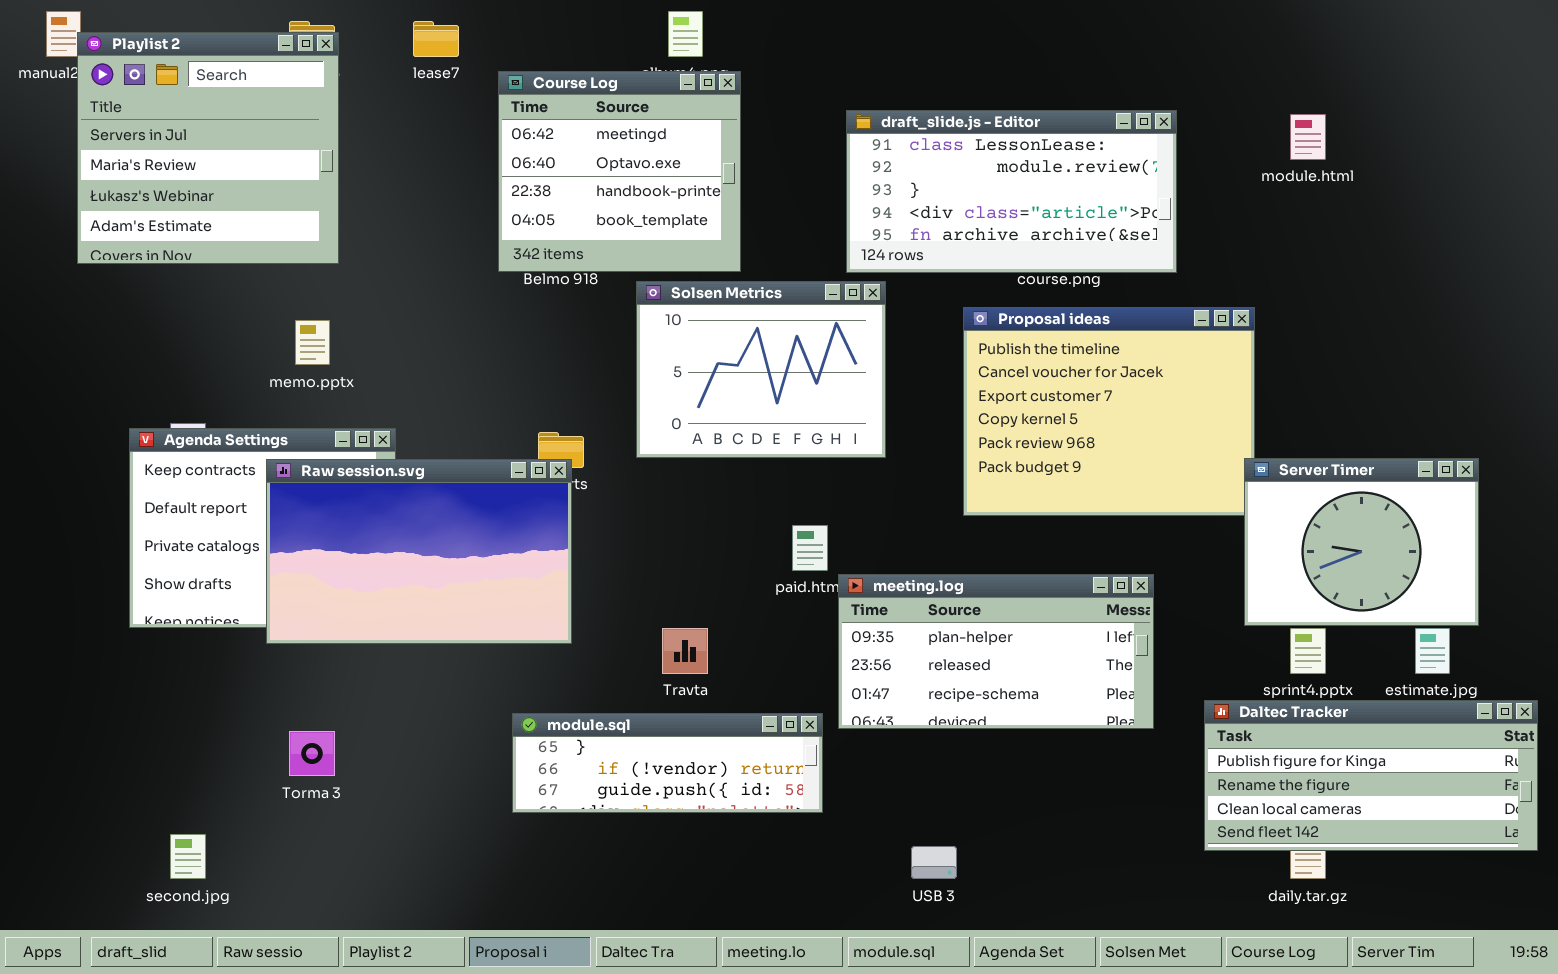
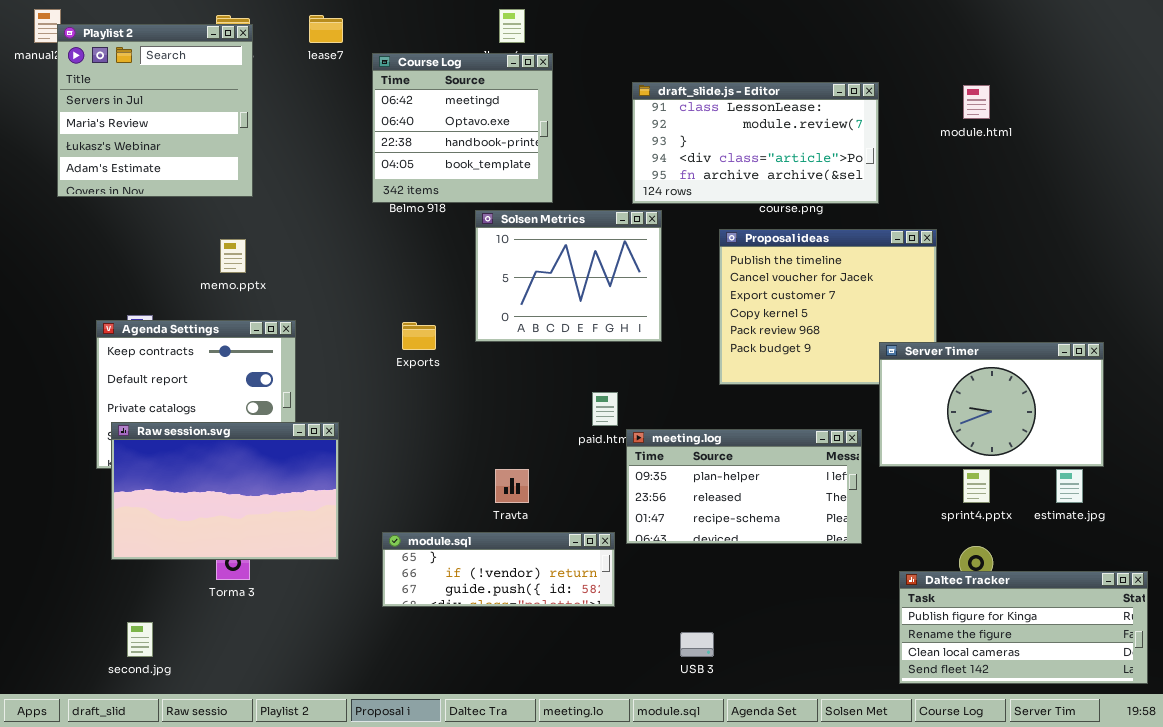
Server Timer: [1244,458,1479,626] -> [879,342,1104,467], resized
Raw session.svg: [266,459,572,644] -> [111,422,339,560], moved
Daltec Tracker: [1204,700,1538,851] -> [899,571,1148,684], moved

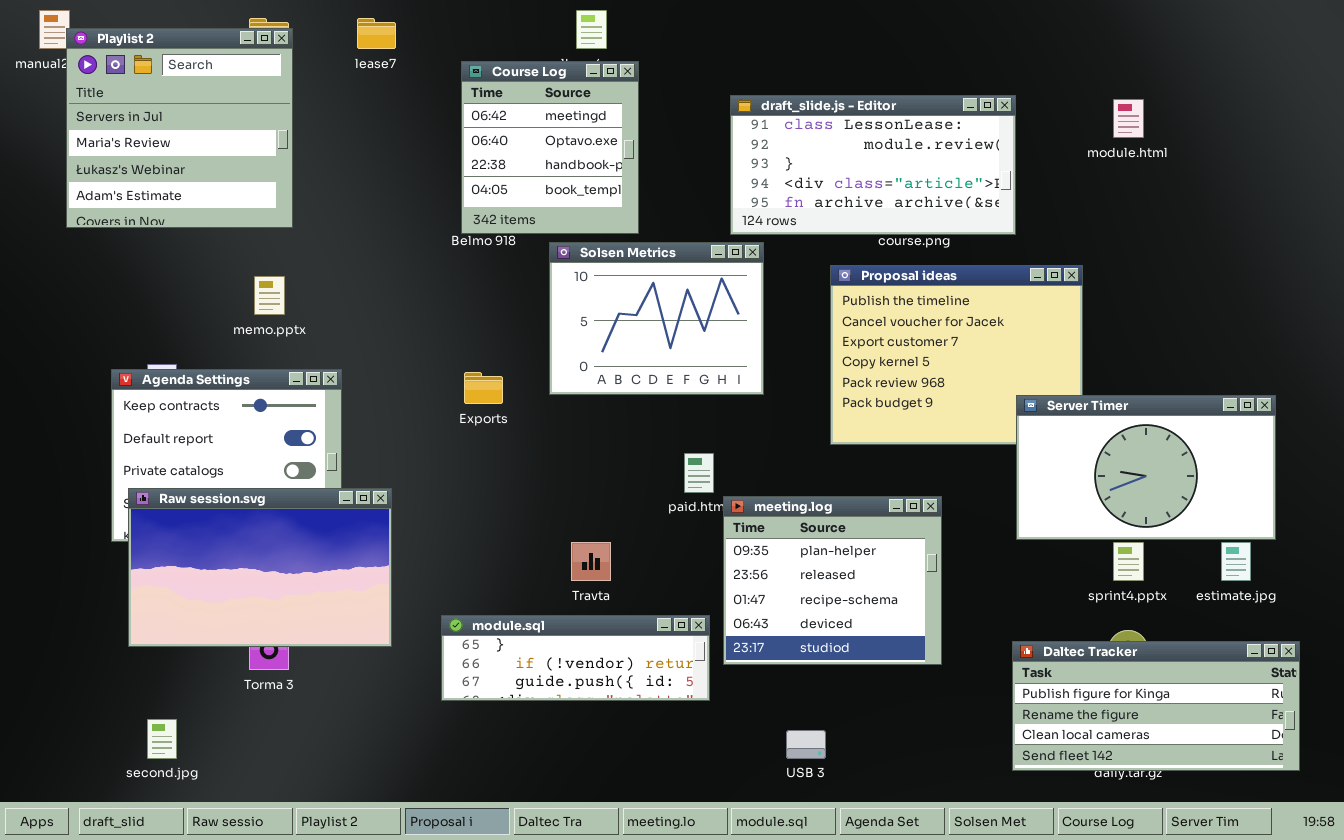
Course Log: [372,53,553,203] -> [461,61,639,234], resized
meeting.log: [626,429,862,544] -> [723,496,942,665], resized
Daltec Tracker: [899,571,1148,684] -> [1012,641,1300,771], moved

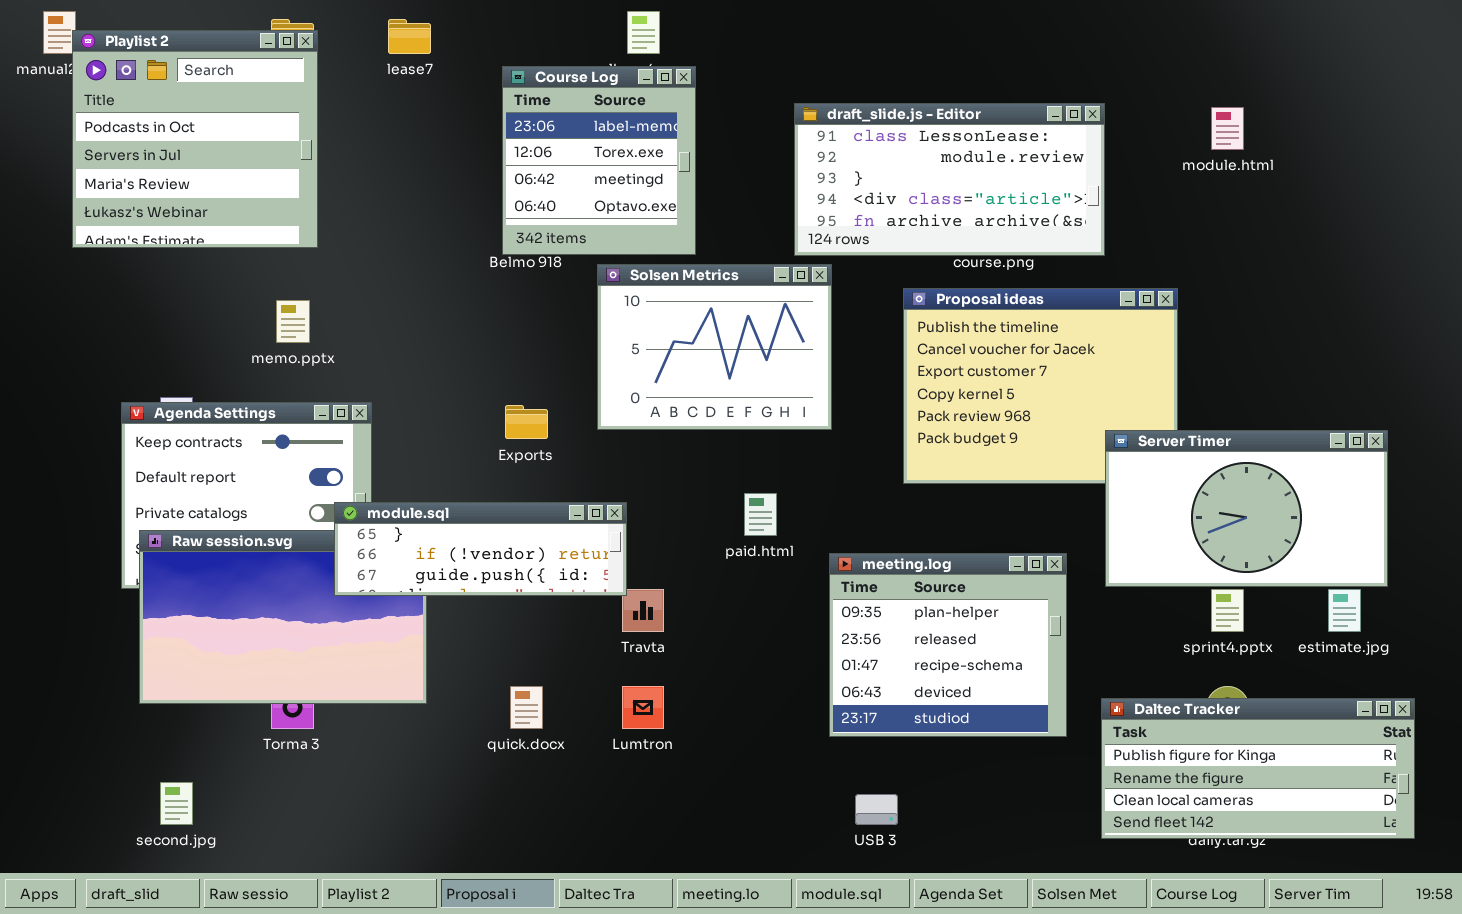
Playlist 2: [66,28,293,228] -> [72,30,318,248], scrolled up 1 row
Course Log: [461,61,639,234] -> [502,66,696,255], scrolled up 2 rows
meeting.log: [723,496,942,665] -> [829,553,1067,737], moved
module.sql: [441,615,710,701] -> [334,502,627,596], moved

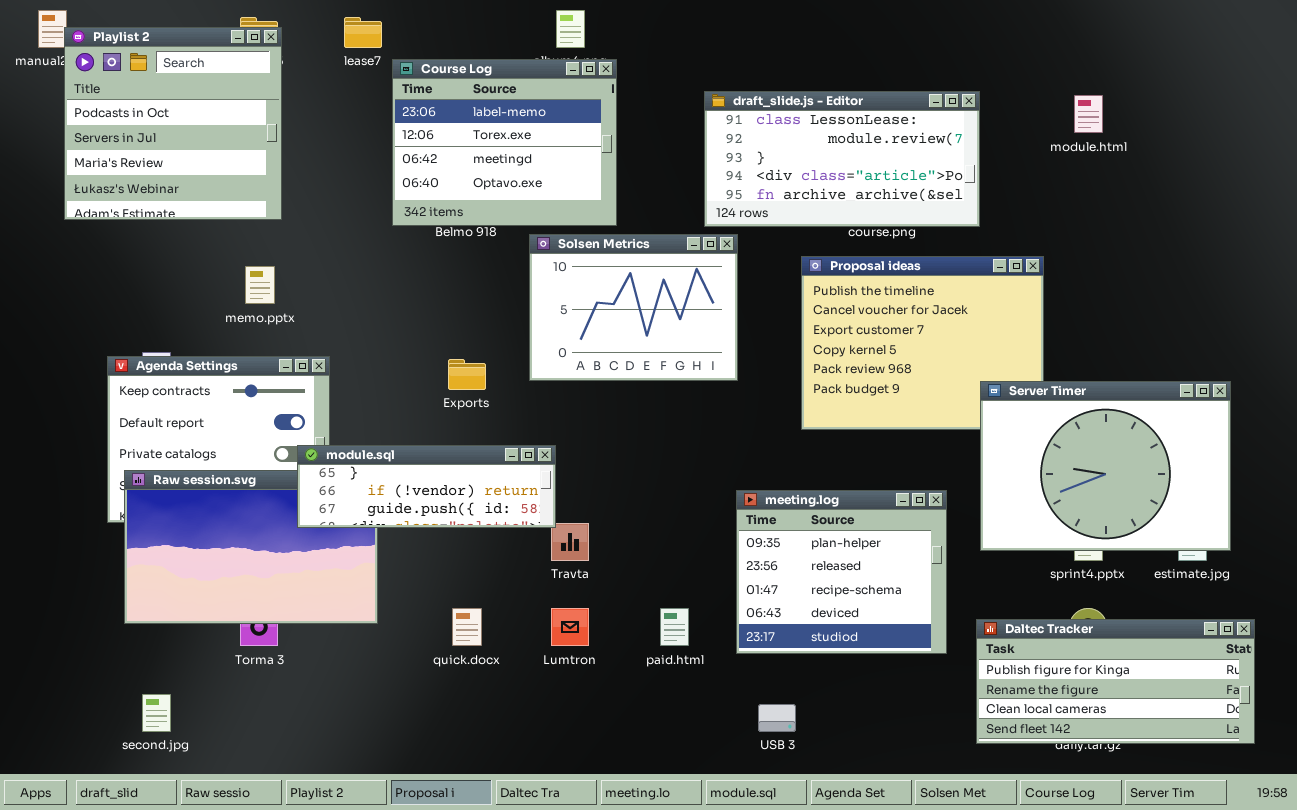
Course Log: [502,66,696,255] -> [392,59,617,226], resized
Server Timer: [1105,430,1388,587] -> [980,381,1231,551], resized
paid.html: [744,493,777,536] -> [660,608,689,646], moved

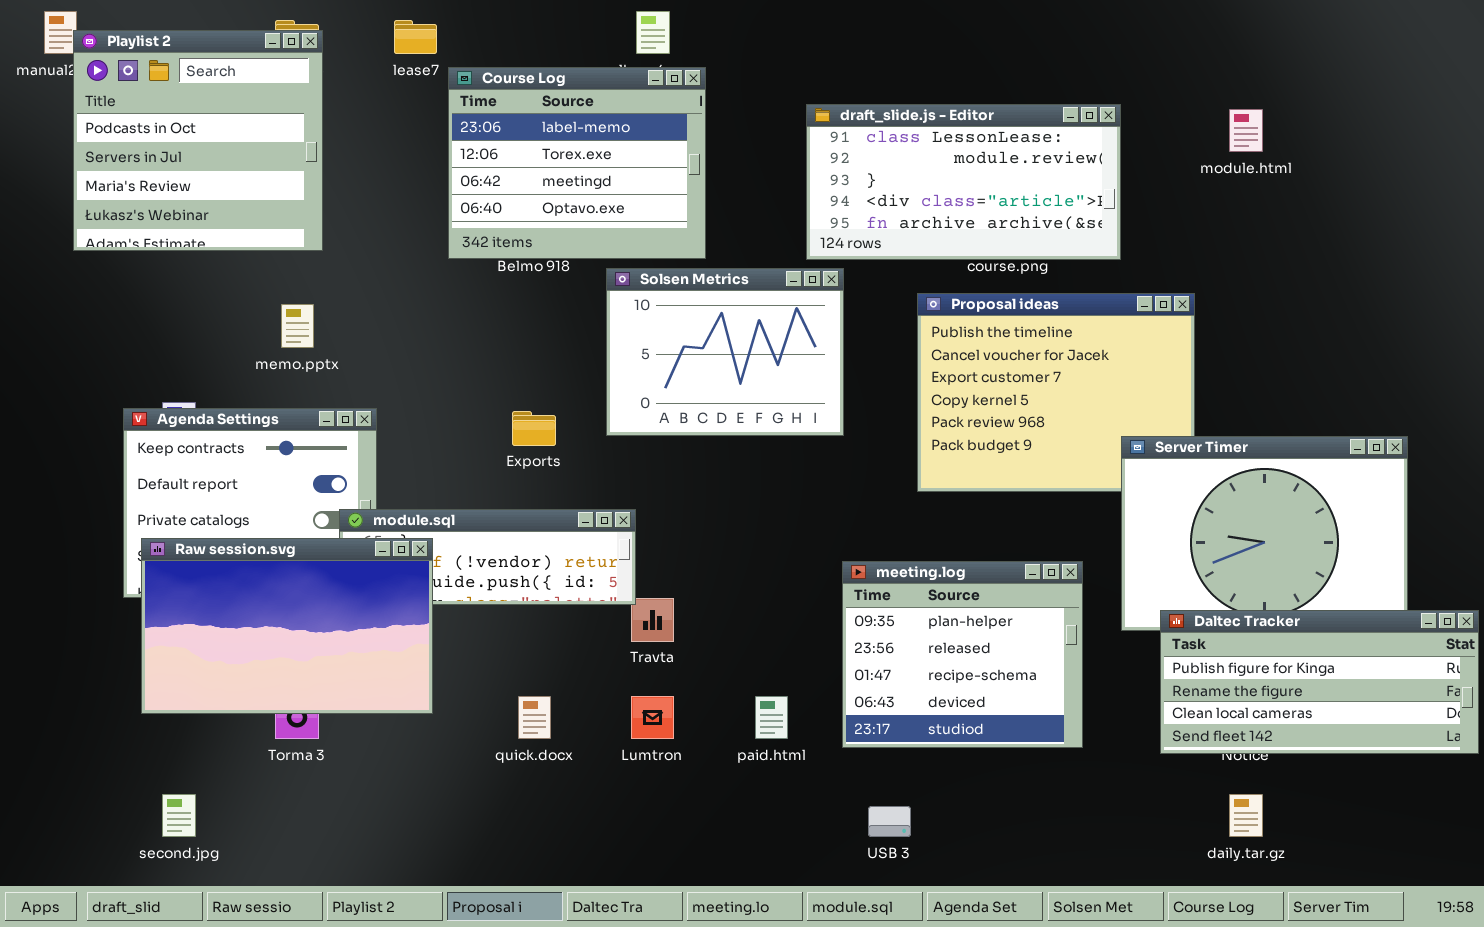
Raw session.svg: [124,470,378,624] -> [141,538,433,714], raised
Daltec Tracker: [976,619,1255,744] -> [1160,610,1479,754], moved

